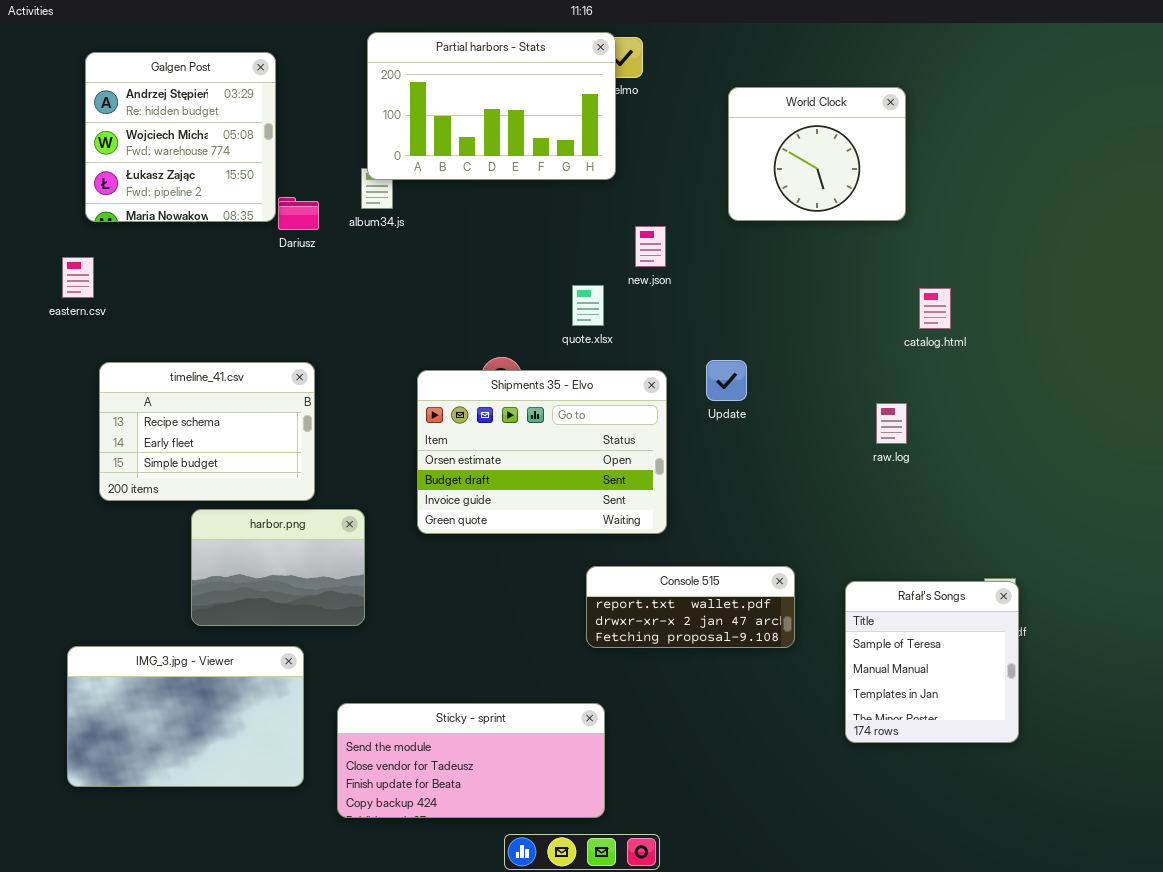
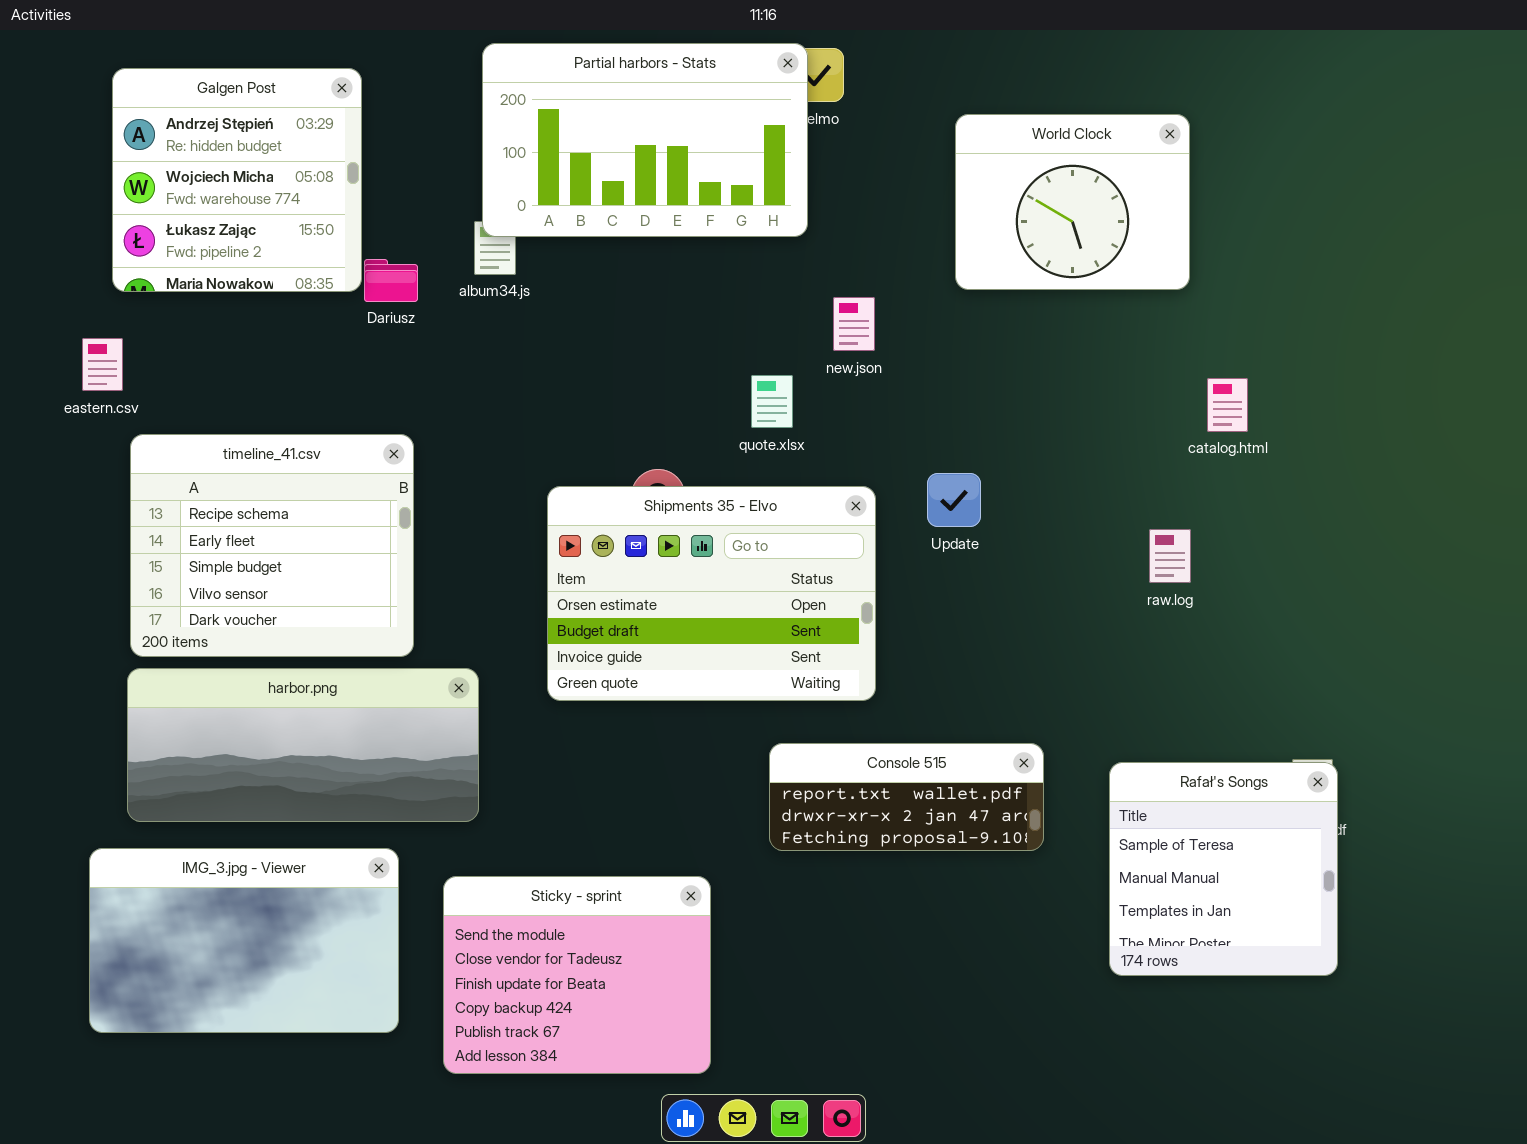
timeline_41.csv: [99,362,315,501] -> [130,434,414,657], resized
harbor.png: [191,509,365,626] -> [127,668,479,822], resized
Sticky - sprint: [337,703,605,818] -> [443,876,711,1074], resized

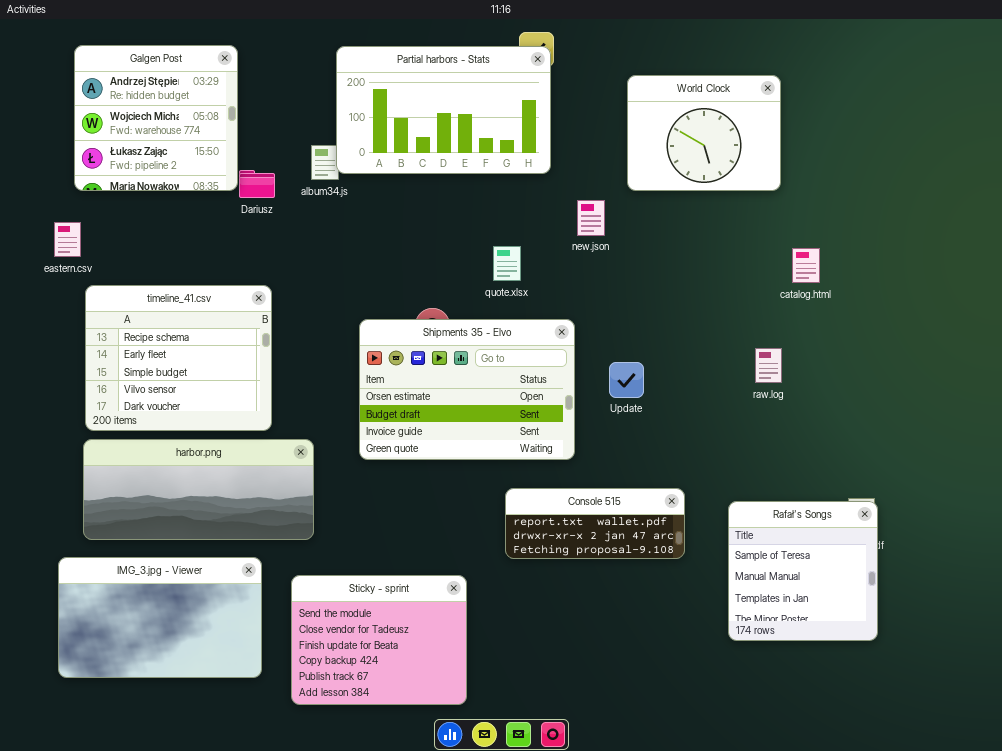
Partial harbors - Stats: [482,43,808,237] -> [336,46,551,174], moved
new.json: [833,297,875,351] -> [577,200,605,236], moved
Update: [927,473,981,527] -> [609,362,644,398], moved

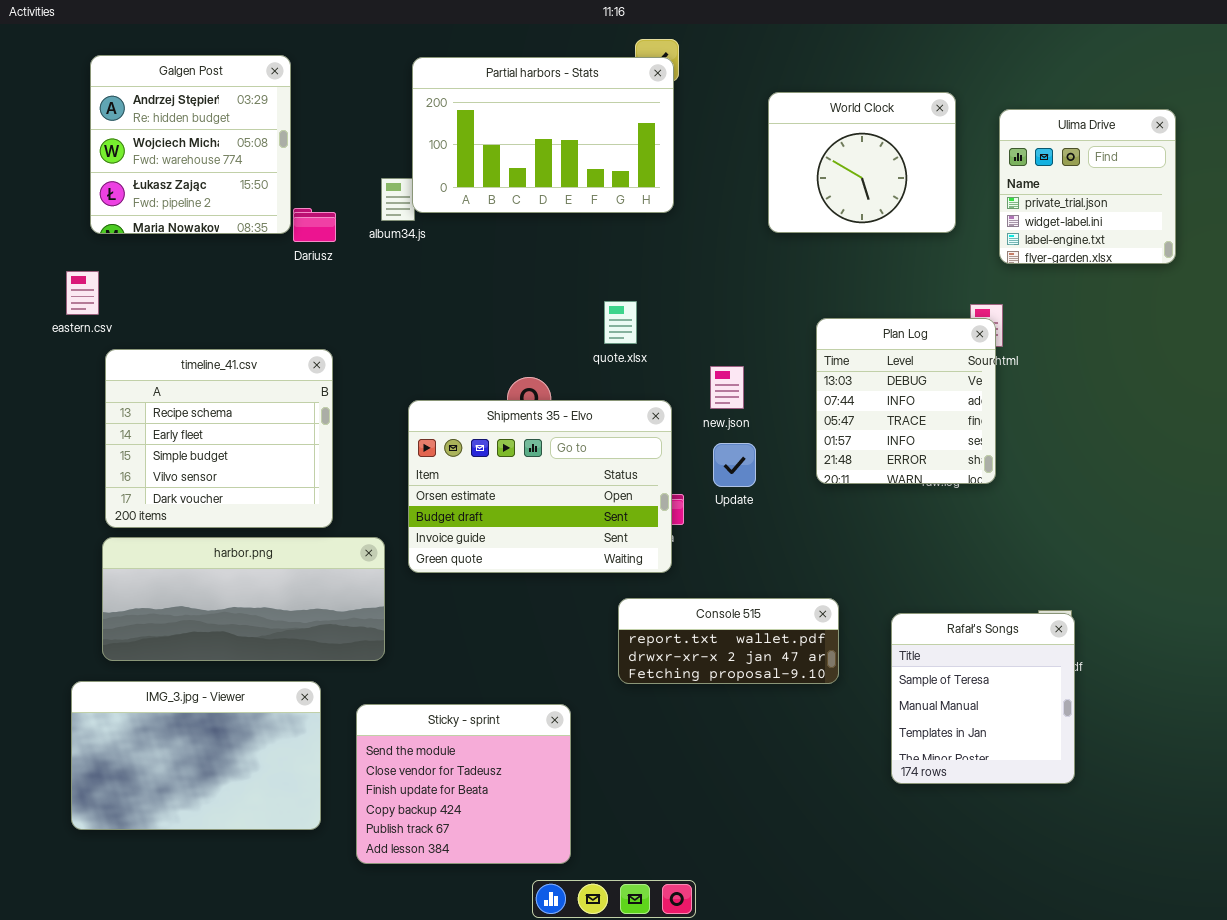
Ulima Drive: none -> [999,109,1176,264], opened
new.json: [577,200,605,236] -> [710,366,744,409], moved
Plan Log: none -> [816,318,996,484], opened
Shipments 35 - Elvo: [359,319,575,460] -> [408,400,672,573], moved
Update: [609,362,644,398] -> [713,443,756,487], moved

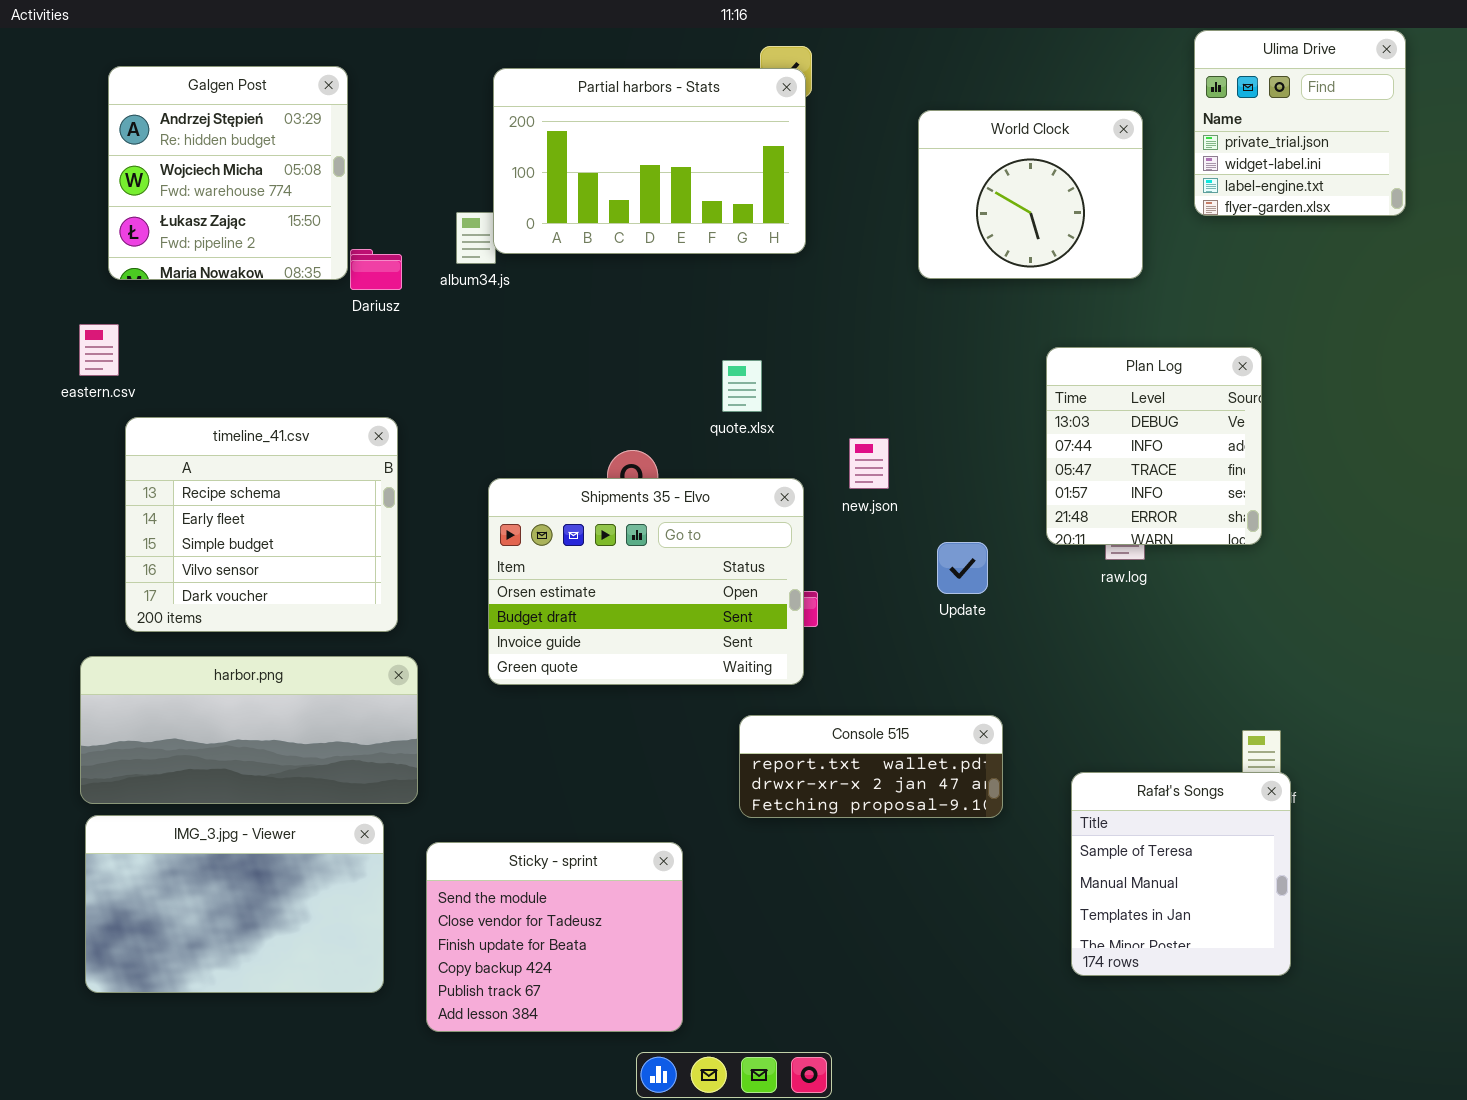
Ulima Drive: [999,109,1176,264] -> [1194,30,1406,216], moved
Plan Log: [816,318,996,484] -> [1046,347,1262,545], moved
Update: [713,443,756,487] -> [937,542,988,594], moved
harbor.png: [102,537,385,661] -> [80,656,418,804], moved
Rafał's Songs: [891,613,1075,784] -> [1071,772,1291,976], moved

